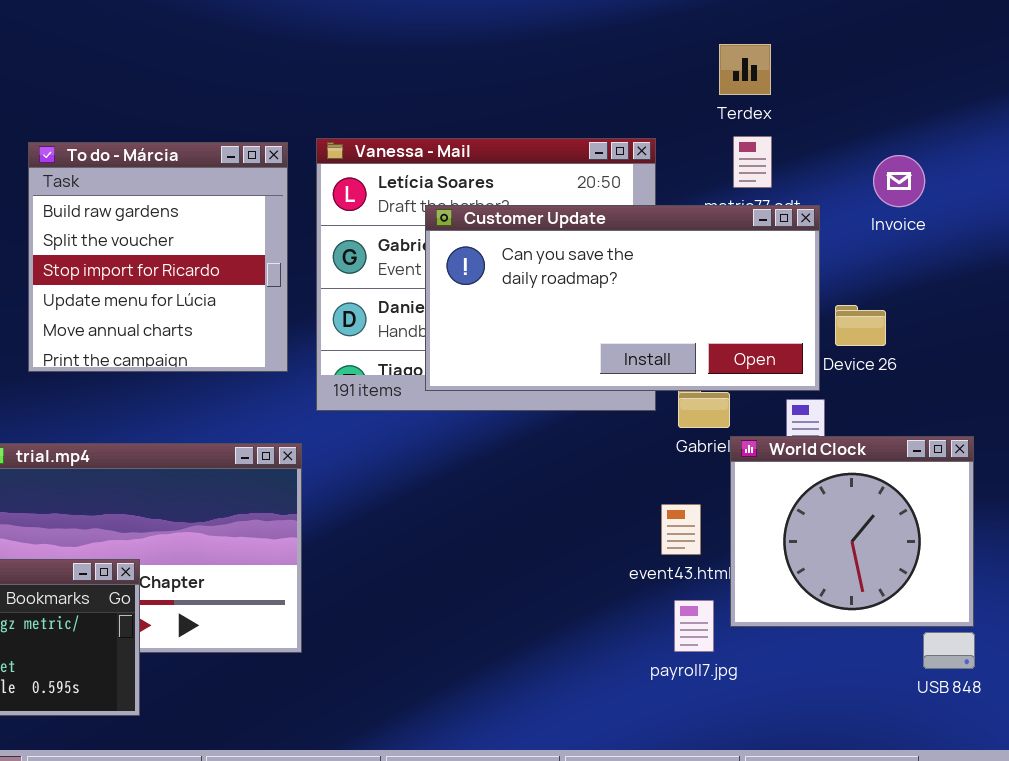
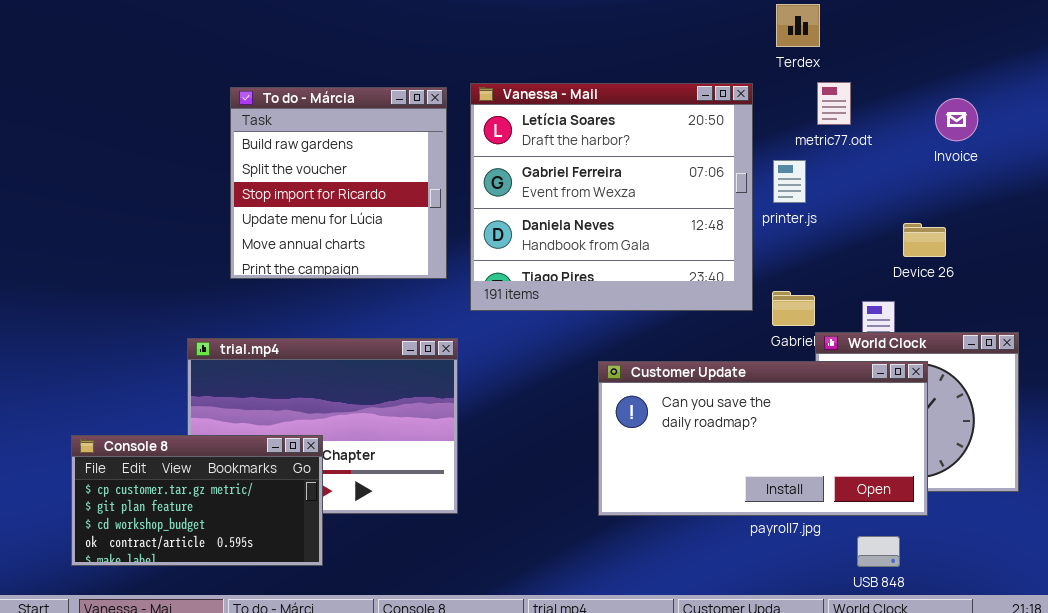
Terdex: [719,44,771,95] -> [776,4,820,47], moved
Customer Update: [425,205,820,391] -> [598,361,928,516], moved
USB 848: [923,632,975,669] -> [857,536,900,567], moved

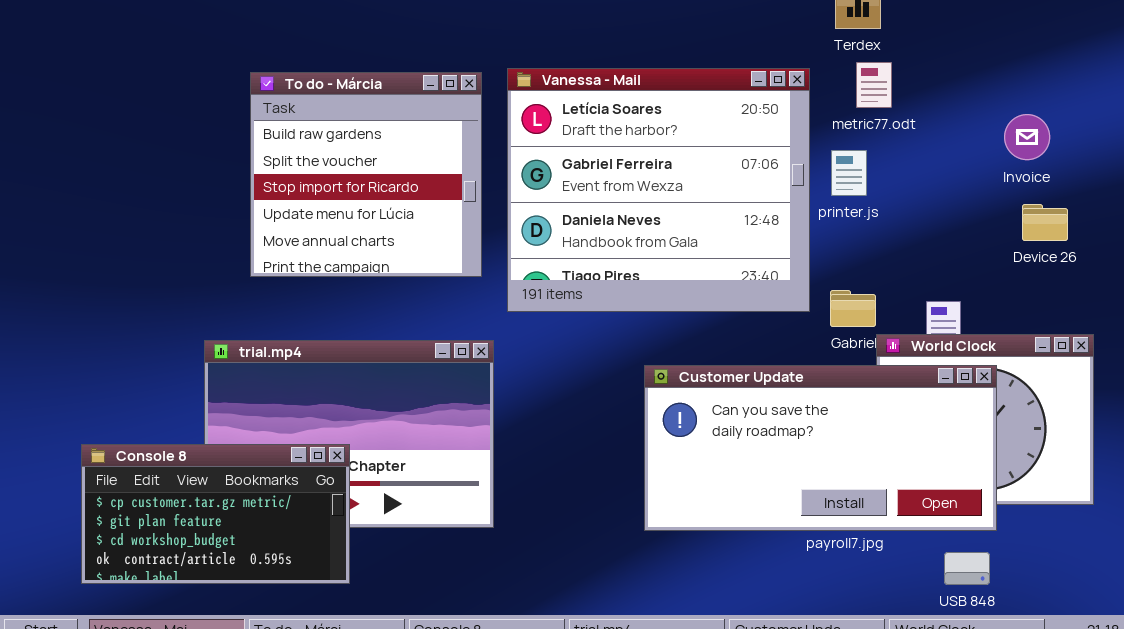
metric77.odt: [817,82,851,125] -> [856,62,892,108], moved
Invoice: [935,98,978,141] -> [1004,114,1050,160], moved
Device 26: [903,223,946,257] -> [1022,204,1068,241], moved
USB 848: [857,536,900,567] -> [944,552,990,585], moved

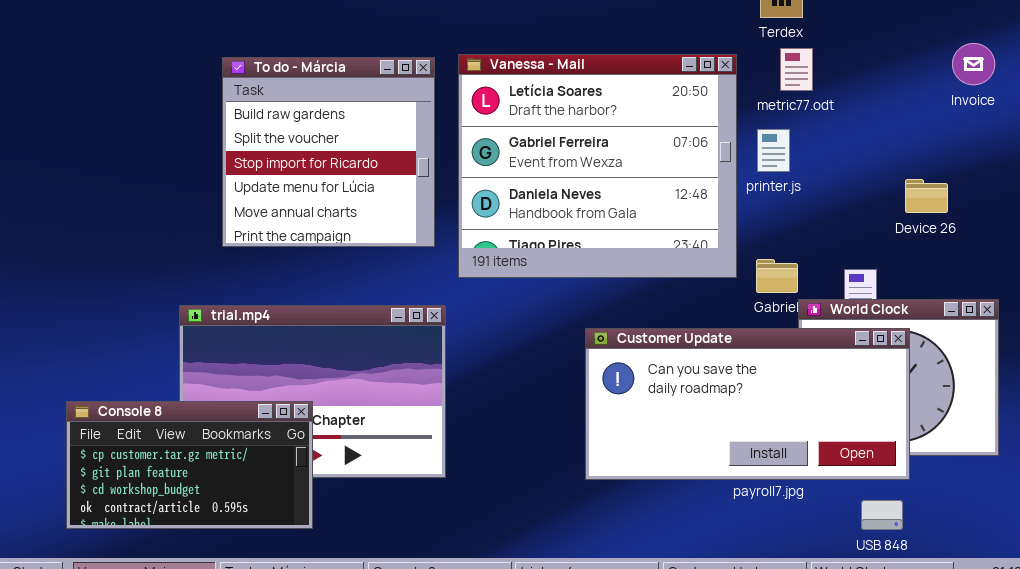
Invoice: [1004,114,1050,160] -> [952,43,995,85], moved
Device 26: [1022,204,1068,241] -> [905,179,948,213], moved

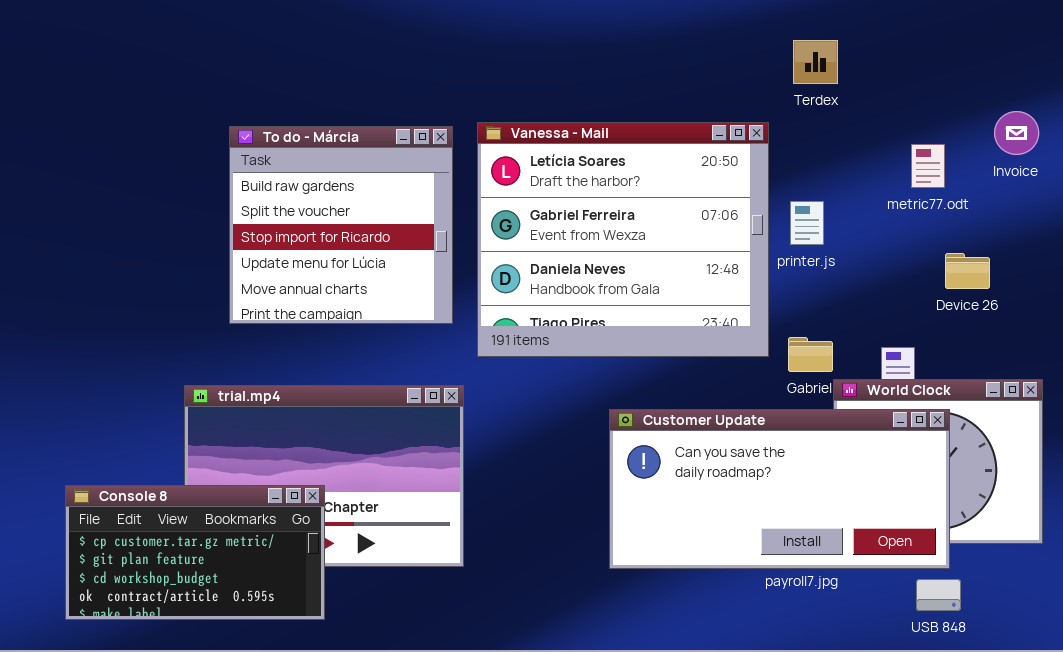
metric77.odt: [780,48,813,91] -> [911,144,945,188], moved
USB 848: [861,500,903,530] -> [916,579,961,611], moved

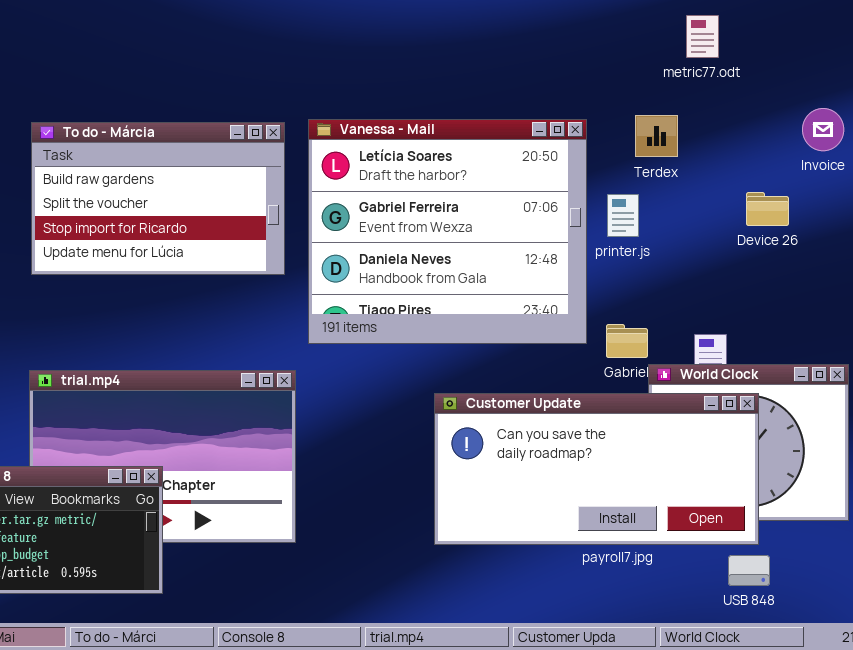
Terdex: [793,40,838,84] -> [635,115,678,157], moved
To do - Márcia: [229,126,453,324] -> [31,122,285,275], resized
metric77.odt: [911,144,945,188] -> [686,15,719,58], moved
Device 26: [945,253,990,289] -> [746,192,789,226], moved

